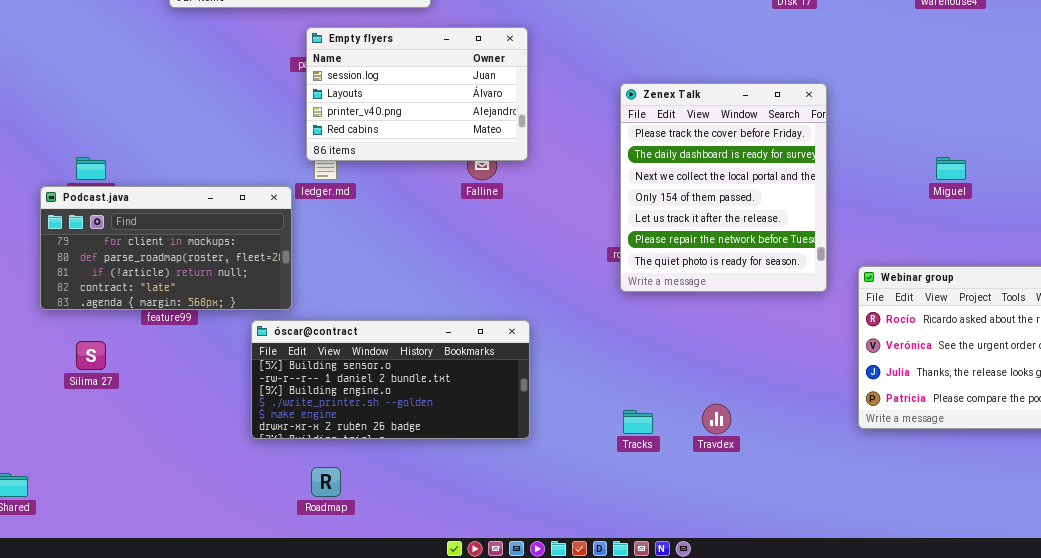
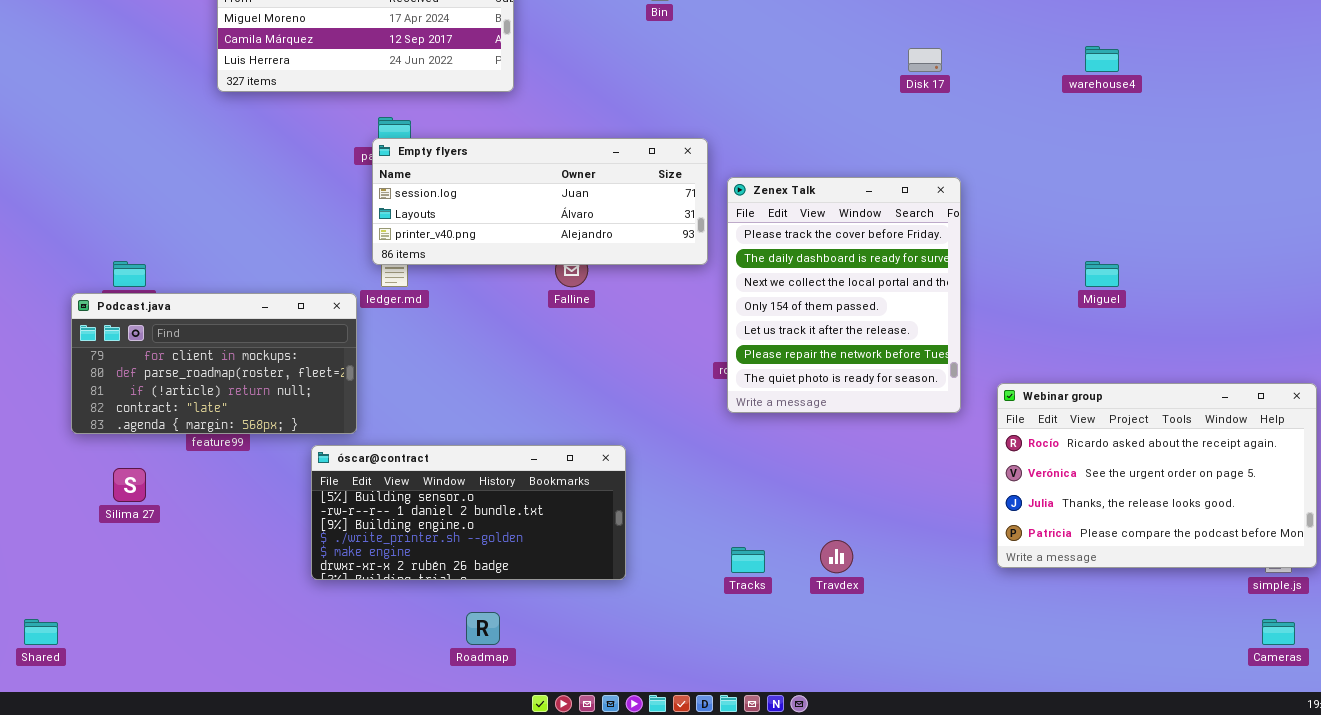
Empty flyers: [306,27,528,161] -> [372,138,708,265], resized
Roadmap: [311,467,341,497] -> [466,612,500,645], moved

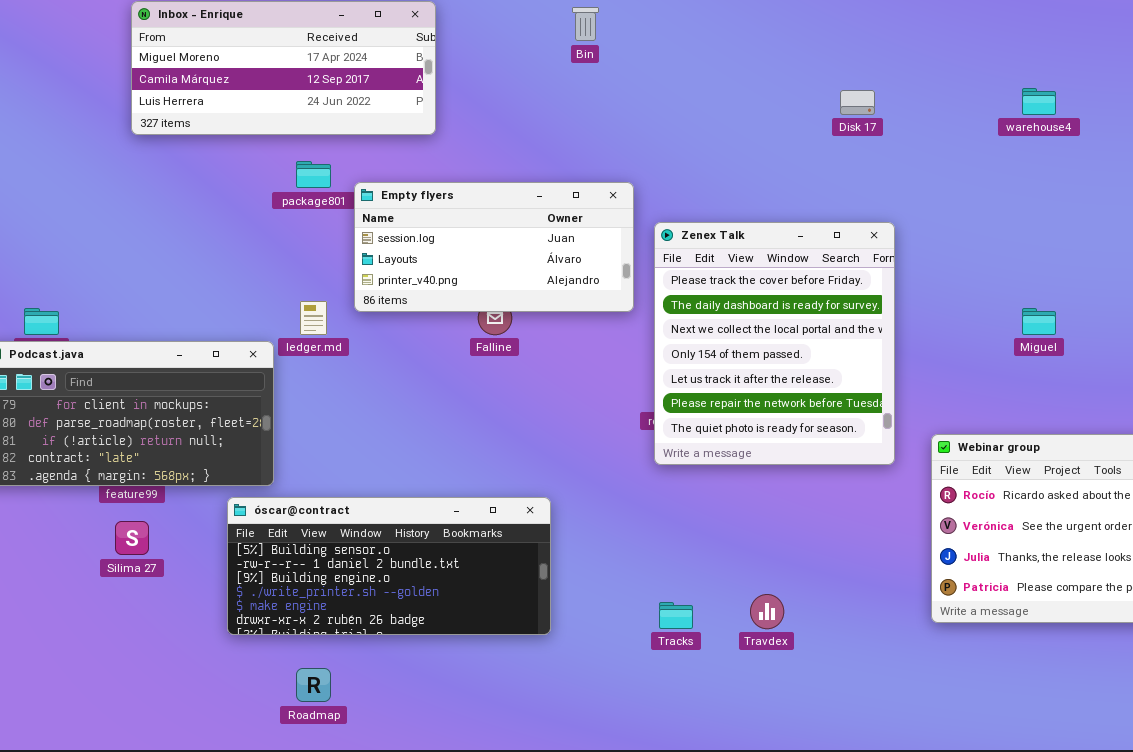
Empty flyers: [372,138,708,265] -> [354,182,634,312], resized
Silima 27: [113,468,146,502] -> [115,521,149,555], moved
Roadmap: [466,612,500,645] -> [296,668,331,702], moved

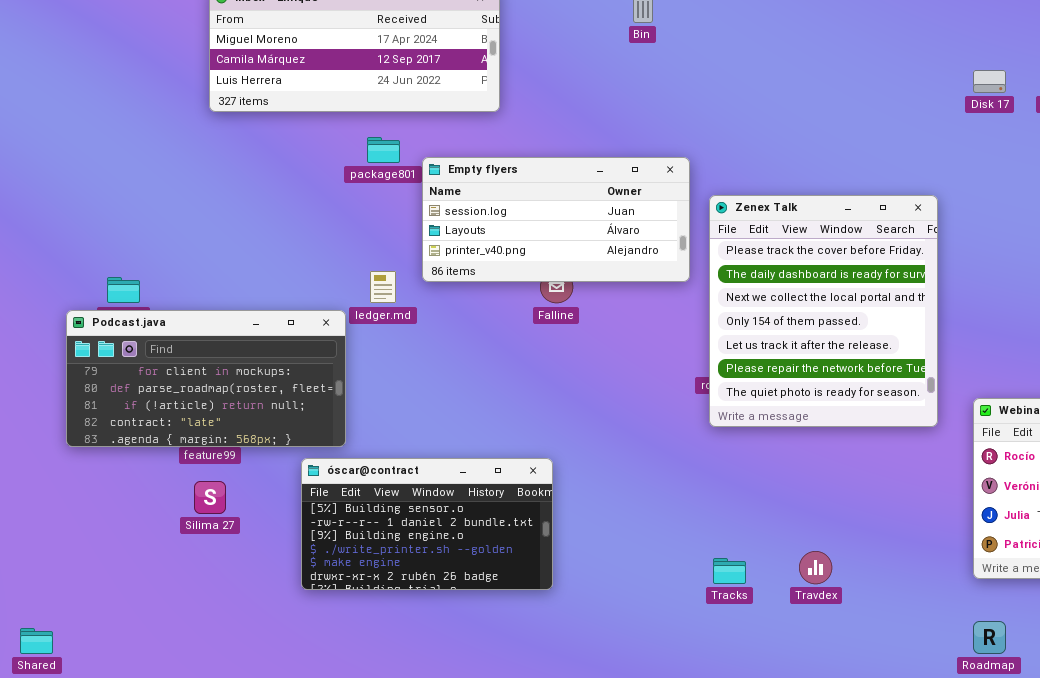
Disk 17: [840,90,875,115] -> [973,70,1006,93], moved
óscar@contract: [227,497,551,635] -> [301,458,553,590], resized
Roadmap: [296,668,331,702] -> [973,621,1006,654], moved

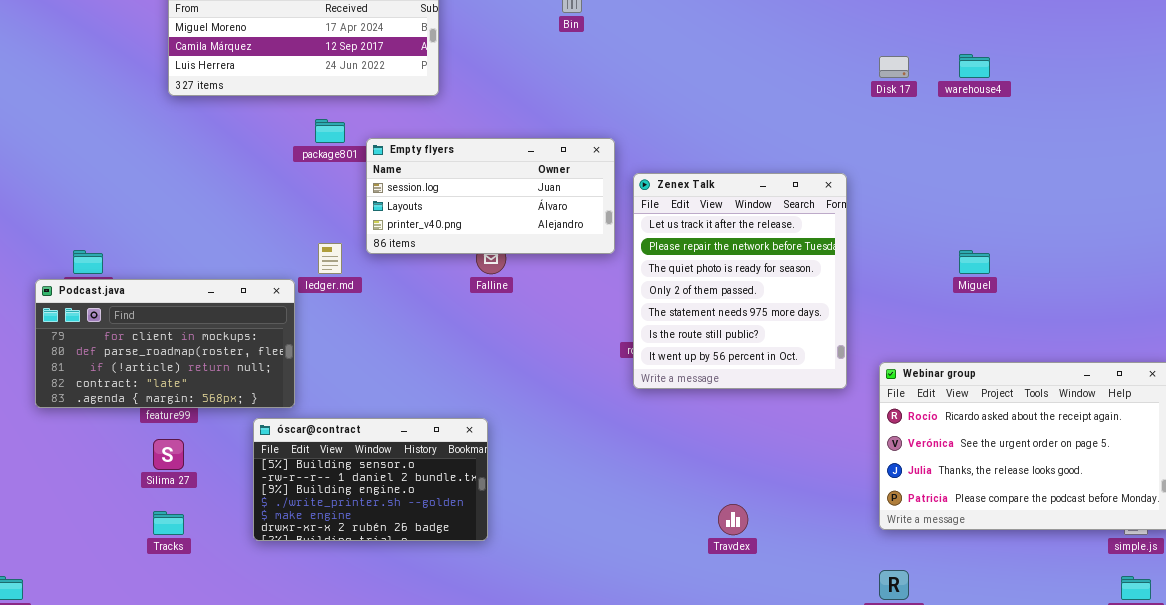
Zenex Talk: [709,195,938,427] -> [633,173,847,389], scrolled down 4 rows
Tracks: [713,558,746,584] -> [153,511,184,535], moved

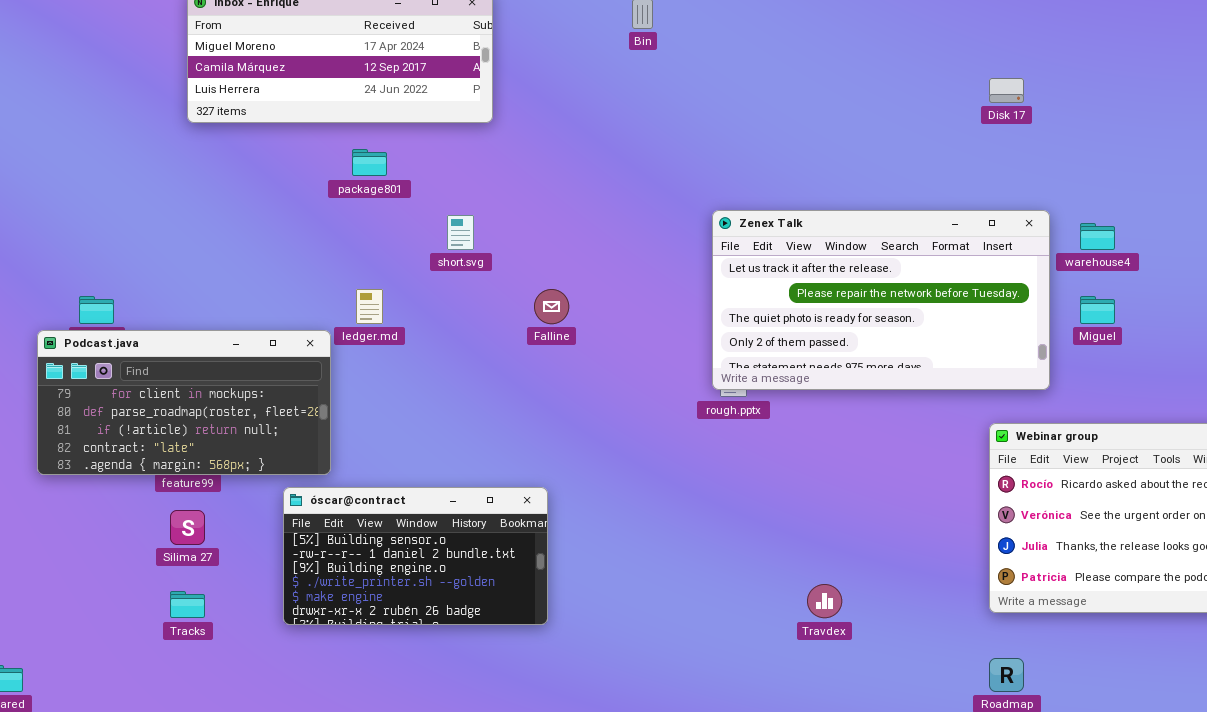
warehouse4: [959,54,990,78] -> [1080,223,1115,250], moved
Empty flyers: [366,138,615,254] -> none, closed
Zenex Talk: [633,173,847,389] -> [712,210,1050,390], resized

